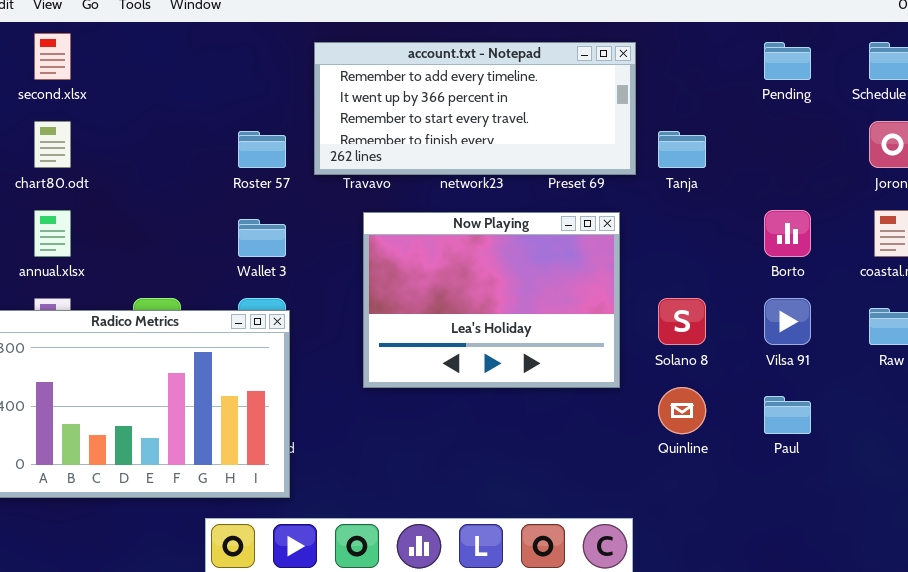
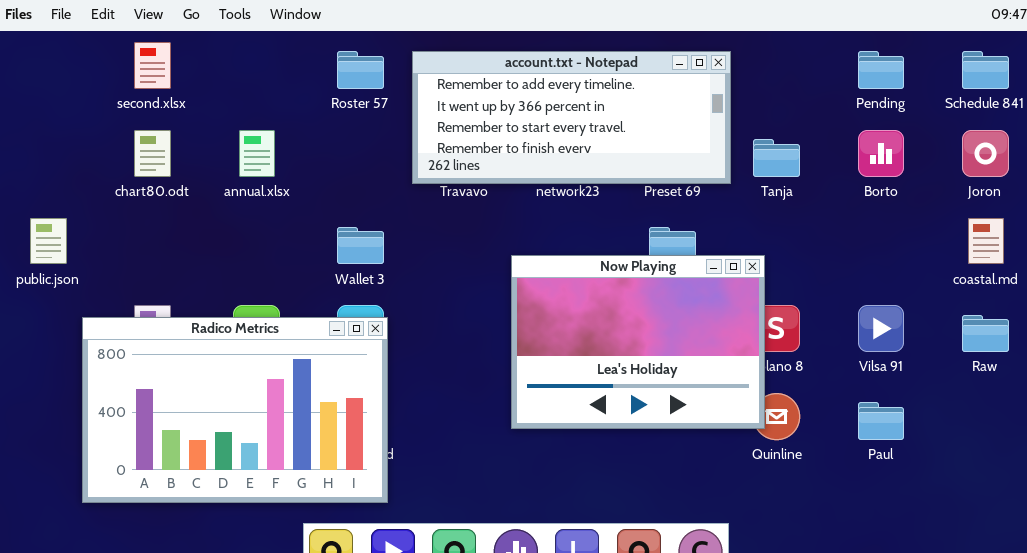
Roster 57: [238,131,286,168] -> [337,51,384,89], moved
annual.xlsx: [34,210,71,257] -> [239,130,275,177], moved
Borto: [764,210,811,257] -> [858,130,904,177], moved
Now Playing: [363,212,620,388] -> [511,255,765,429], moved

